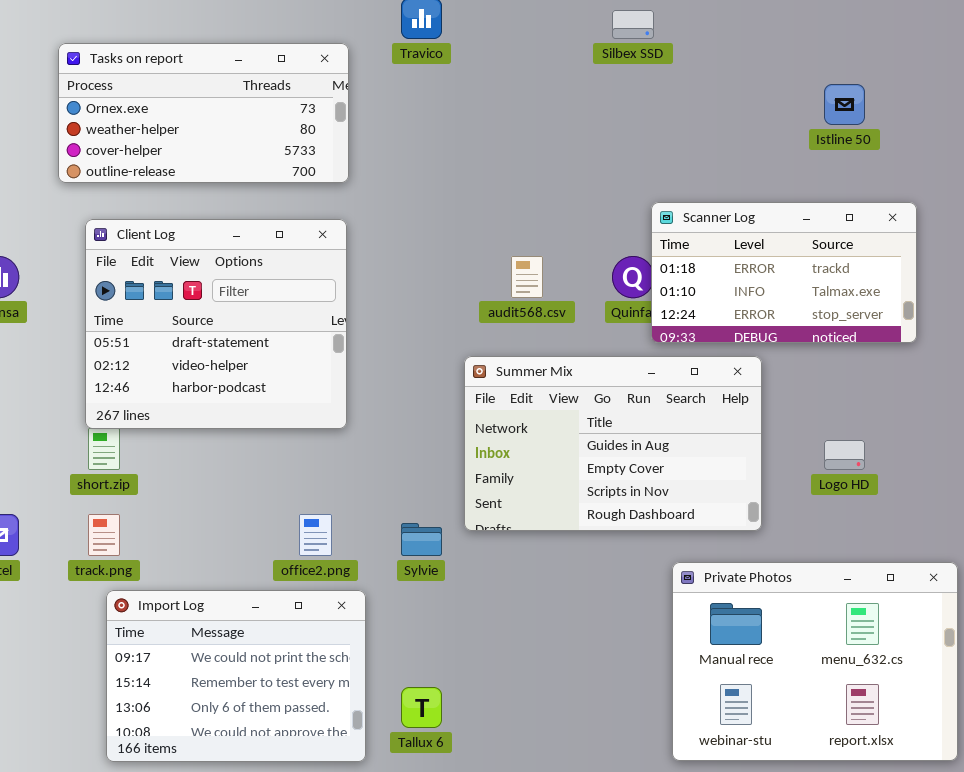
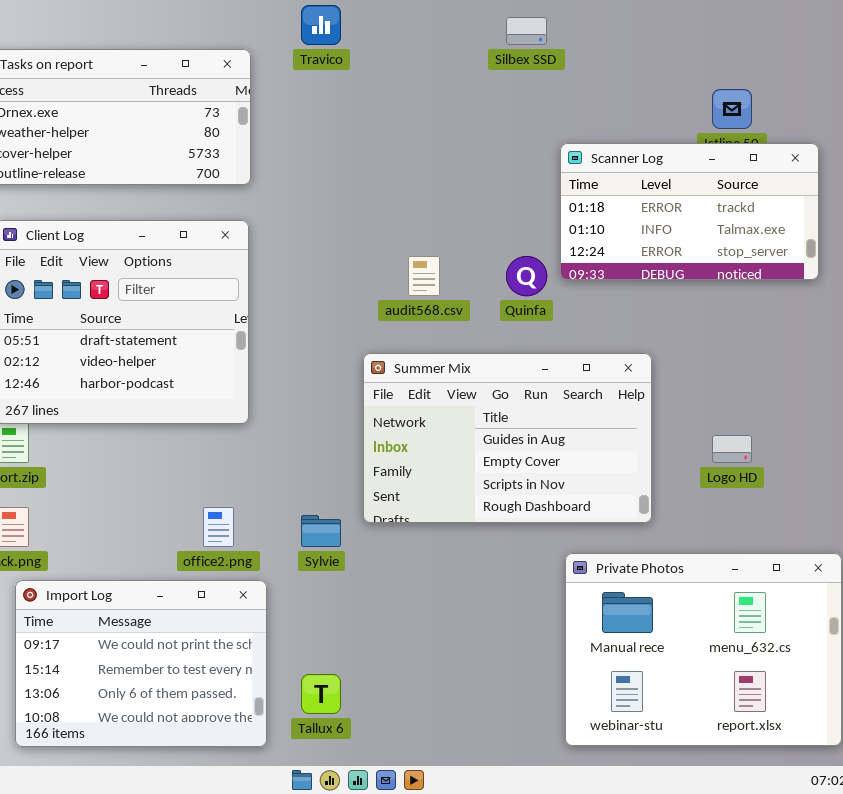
Scanner Log: [651,202,917,343] -> [560,143,819,280], moved

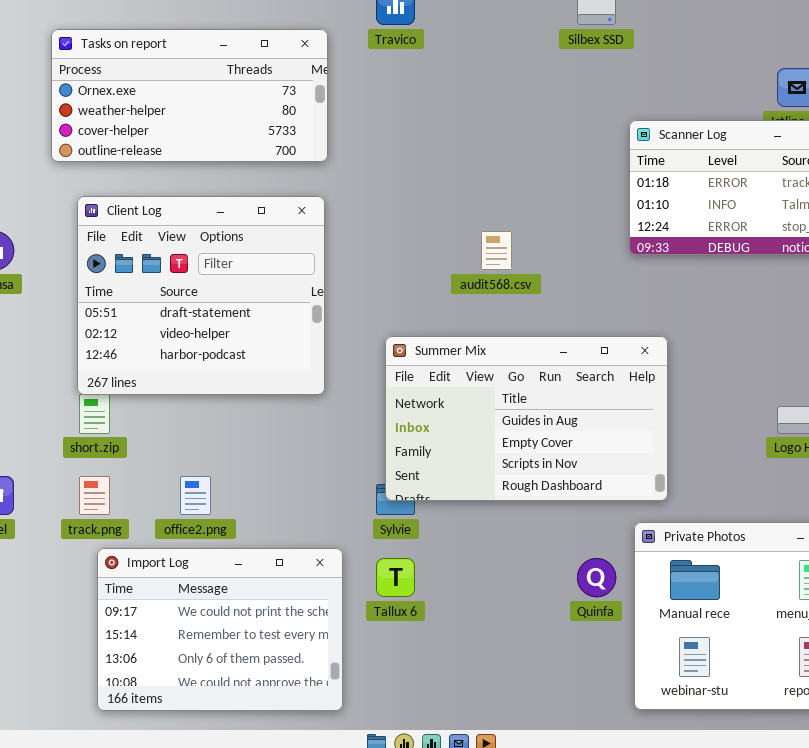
Quinfa: [506,256,547,296] -> [577,558,616,597], moved
Summer Mix: [363,353,652,523] -> [385,336,668,501], moved
office2.png: [203,507,234,547] -> [180,476,211,515], moved
Tallux 6: [301,674,341,714] -> [376,558,415,597], moved

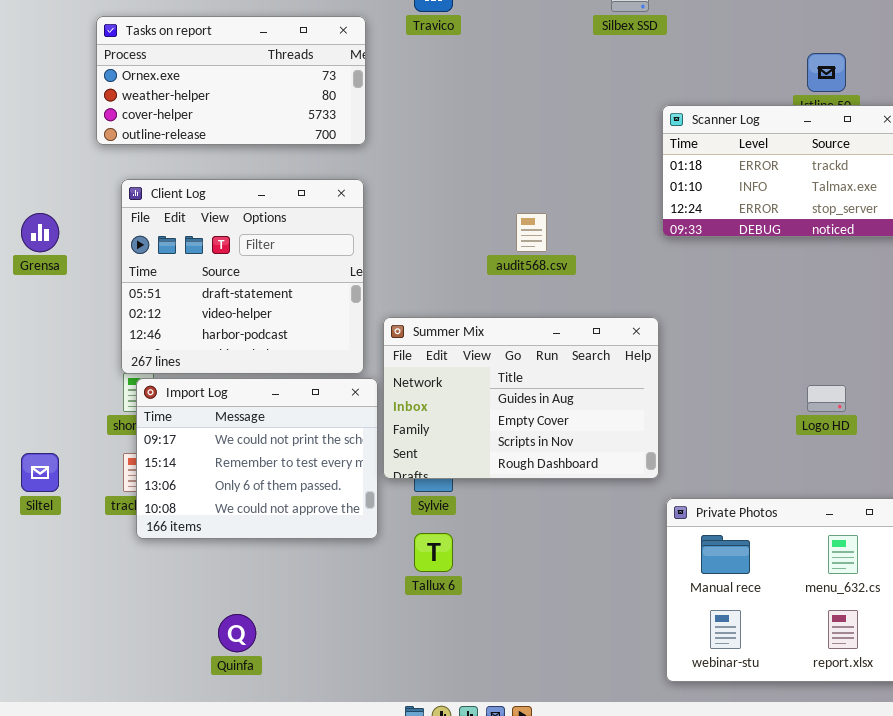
Summer Mix: [385,336,668,501] -> [383,317,659,479], moved
Import Log: [97,548,343,711] -> [136,378,378,539], moved
Quinfa: [577,558,616,597] -> [218,614,256,652], moved

